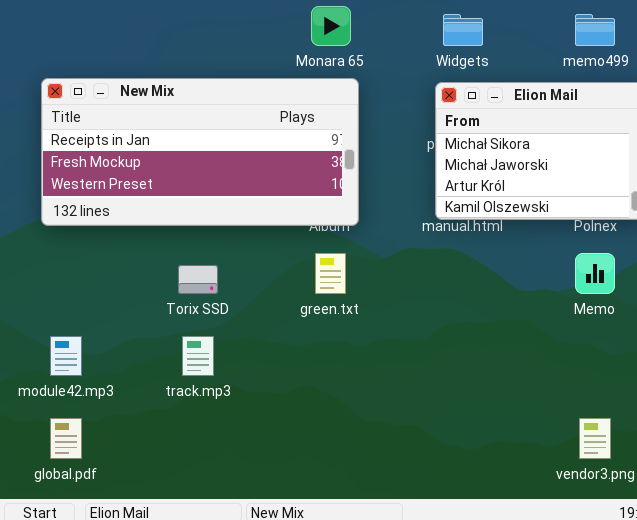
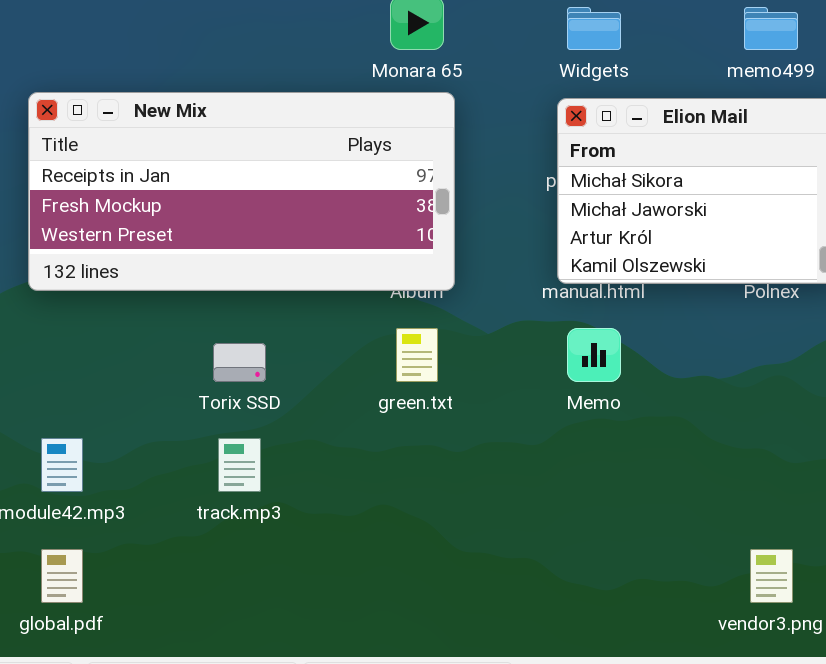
Memo: [575,253,615,294] -> [567,328,621,382], moved

